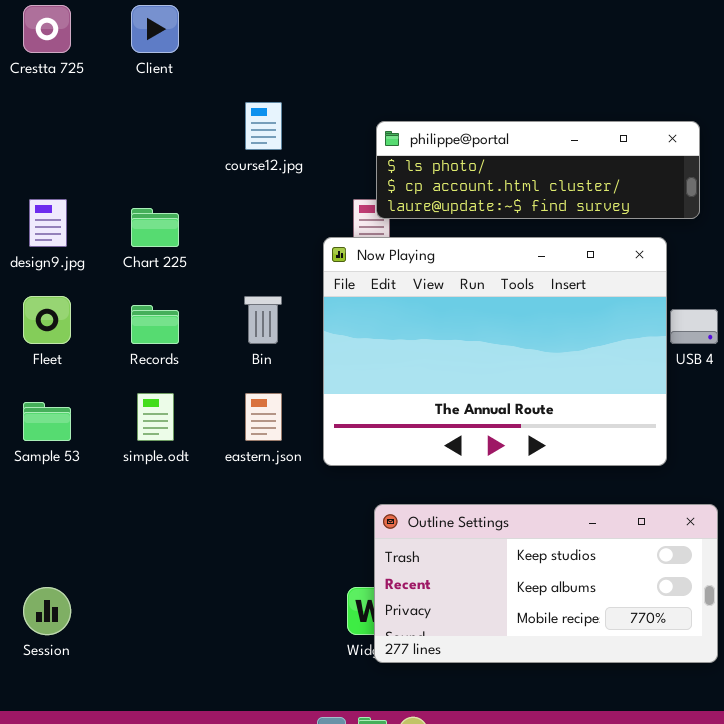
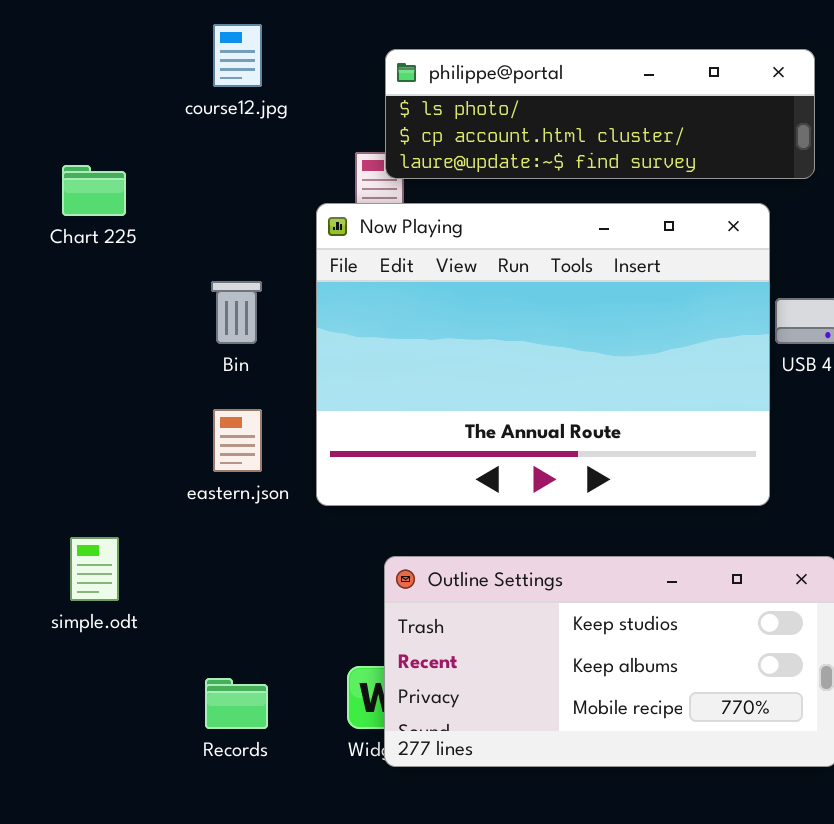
Records: [131,305,179,344] -> [205,678,268,729], moved
simple.odt: [137,393,174,441] -> [70,537,119,601], moved

